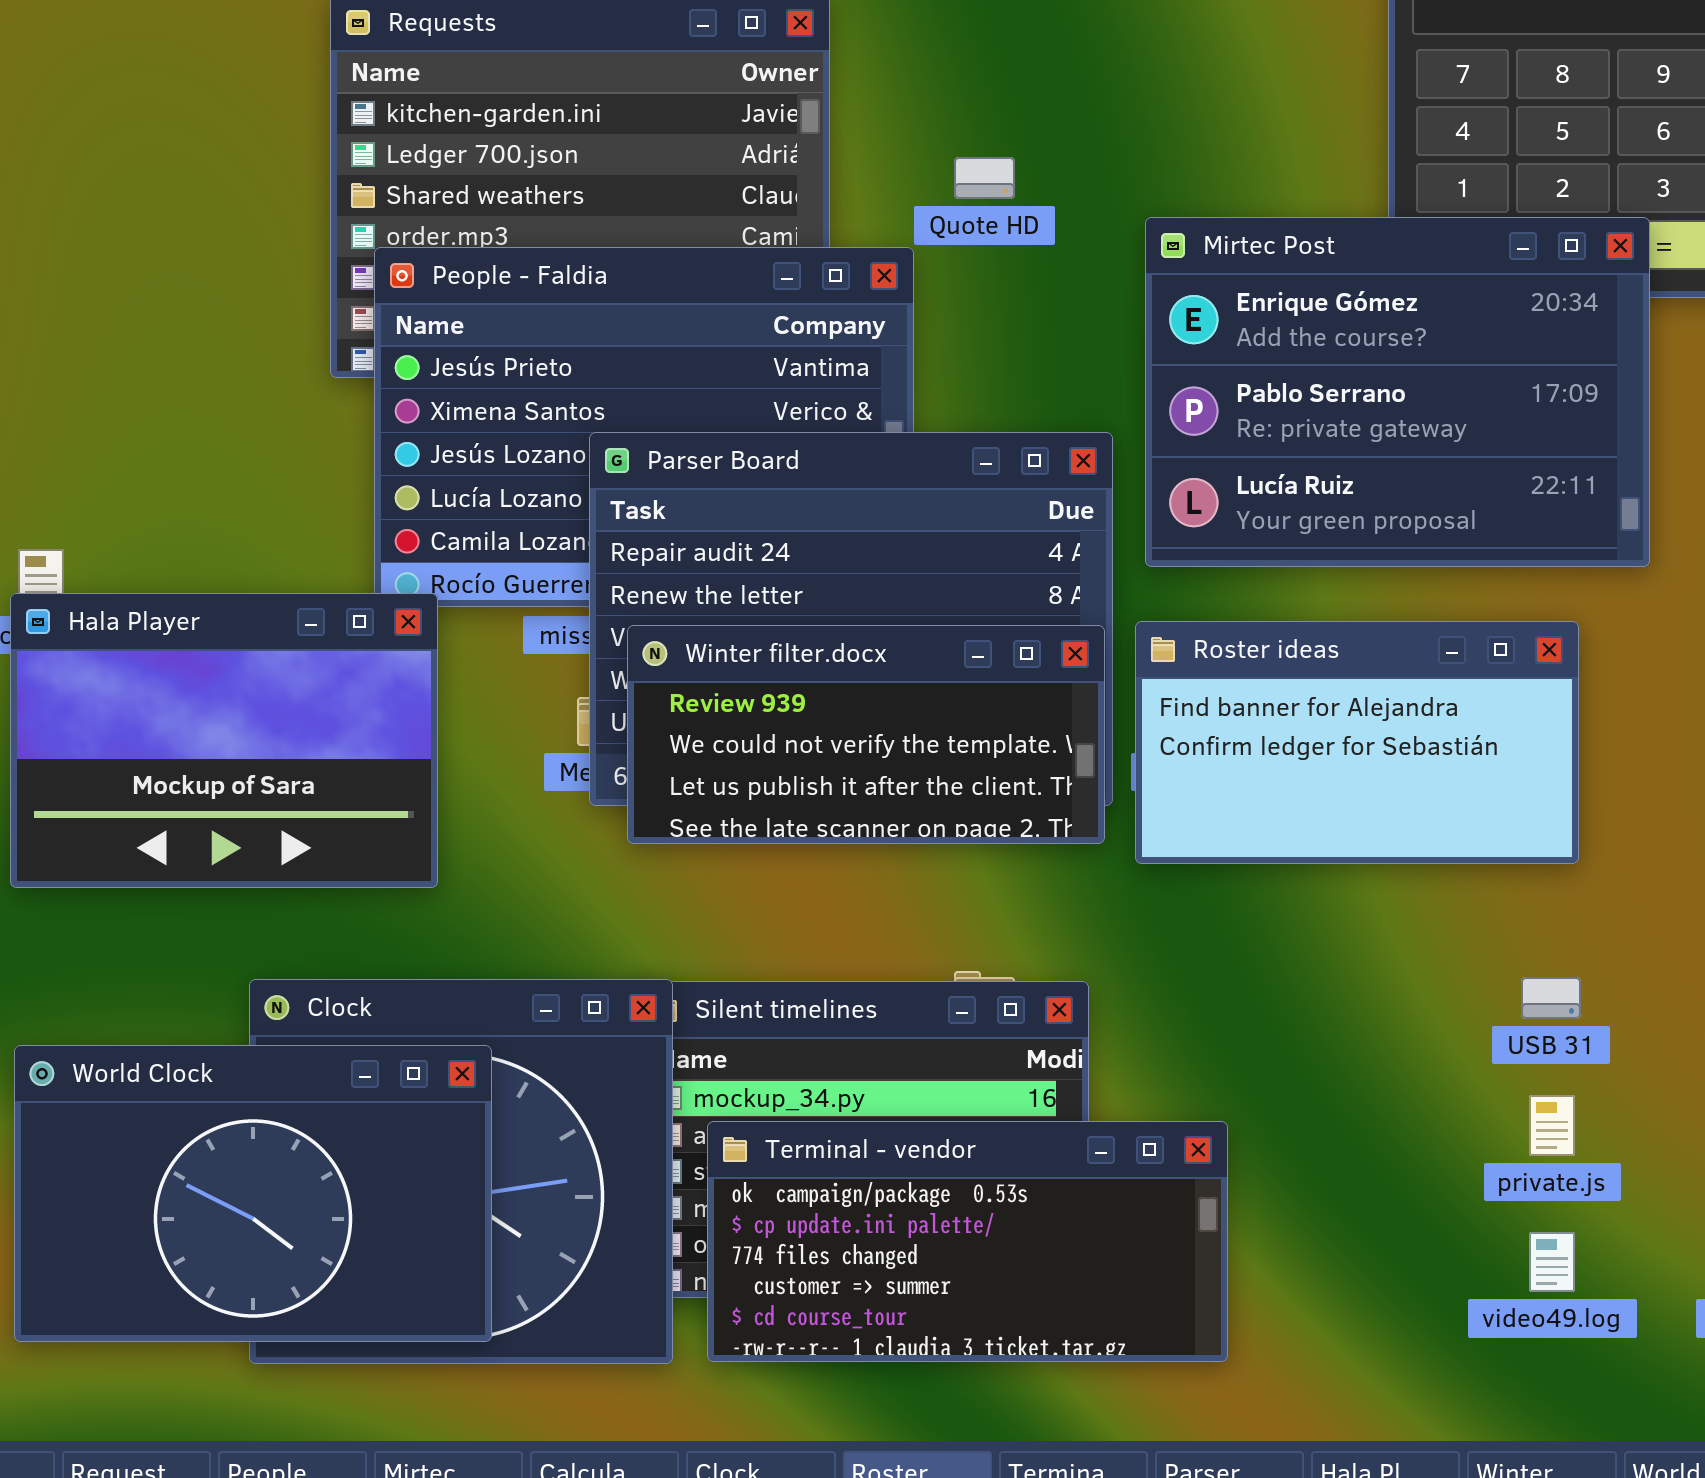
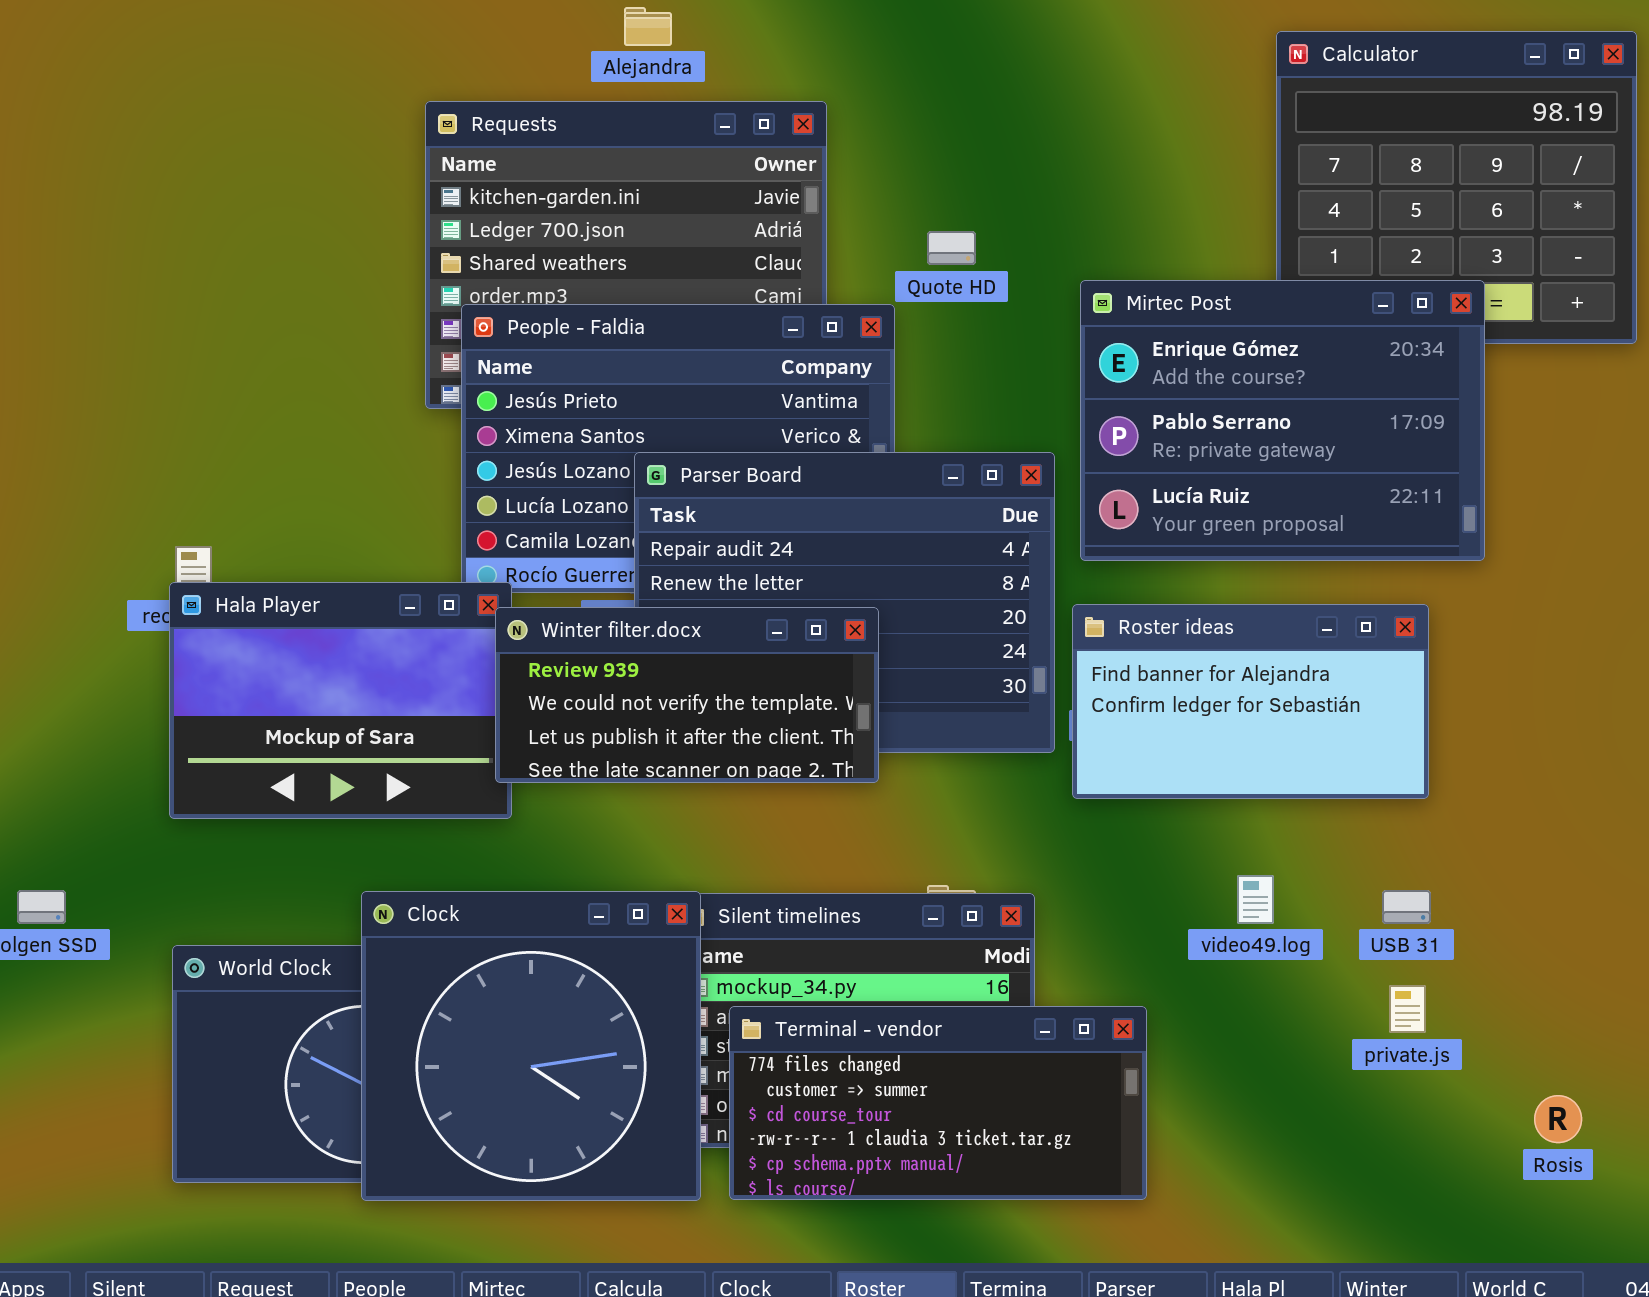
Winter filter.docx: [627,625,1105,844] -> [495,607,879,783], moved
Clock: [249,979,673,1364] -> [361,891,701,1201], raised
Terminal - vendor: [707,1121,1228,1362] -> [729,1006,1147,1200], scrolled down 2 rows
video49.log: [1529,1232,1575,1292] -> [1237,875,1274,924], moved

